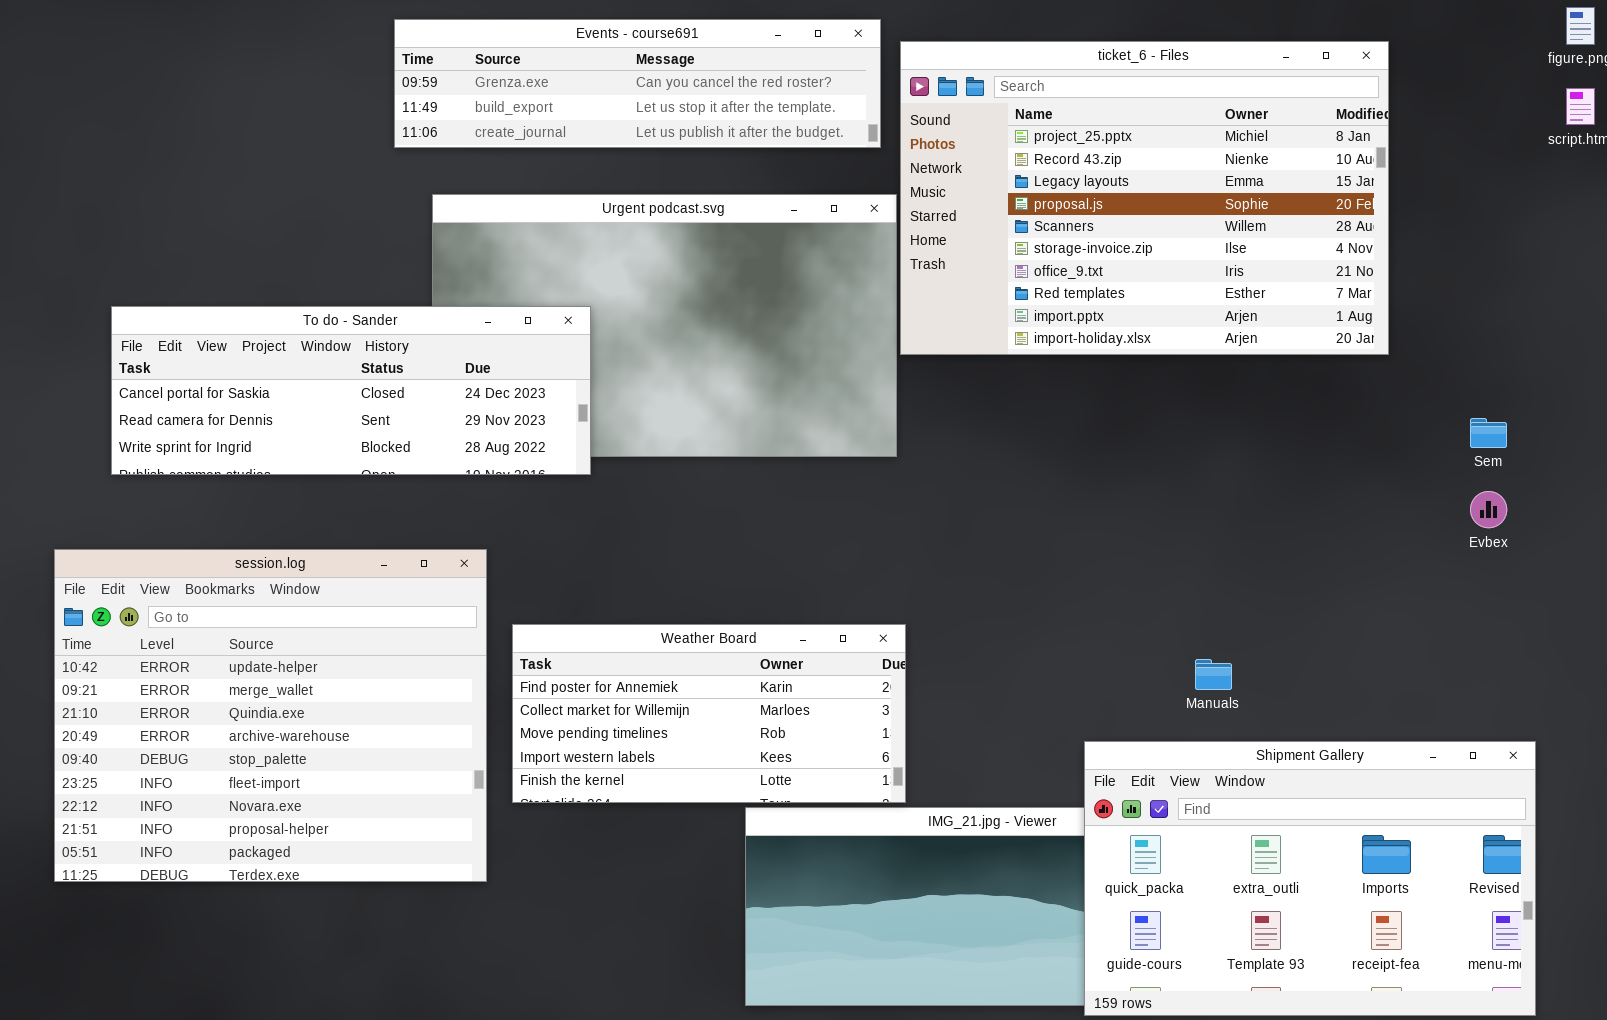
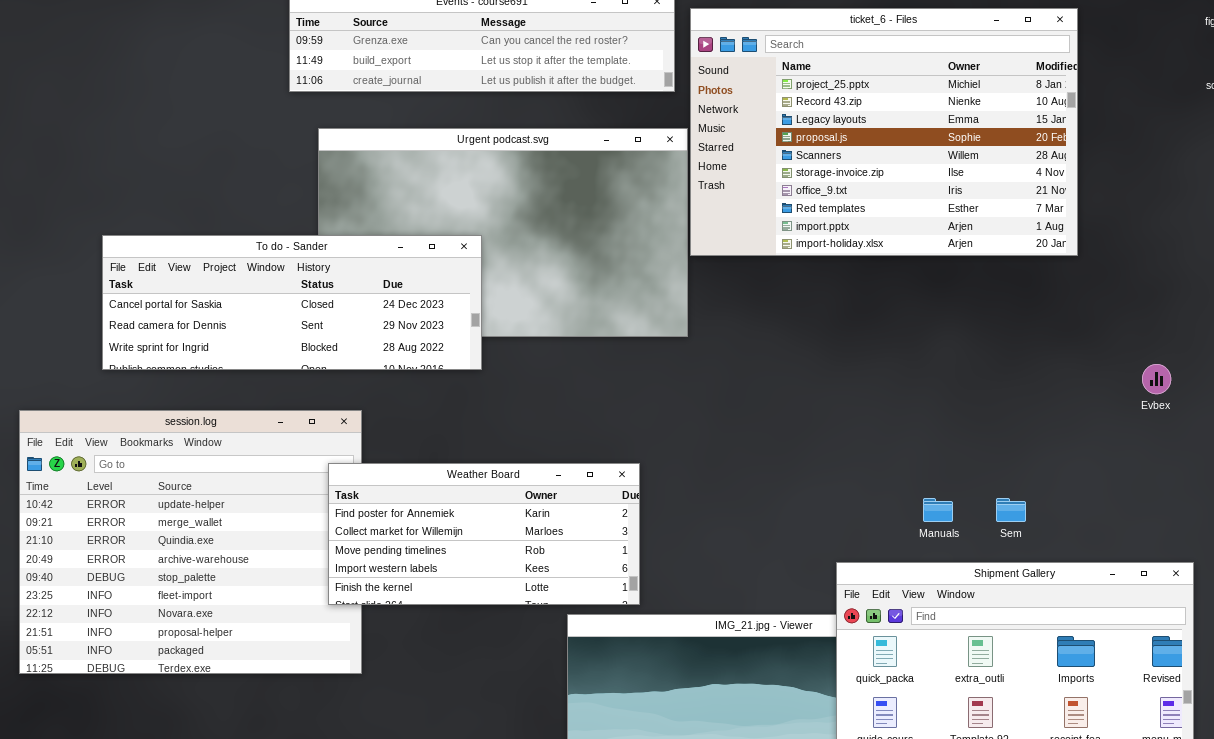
To do - Sander: [111,306,591,475] -> [102,235,482,370], moved
Sem: [1470,418,1507,448] -> [996,498,1026,522], moved
Weather Board: [512,624,906,803] -> [328,463,640,605], moved

